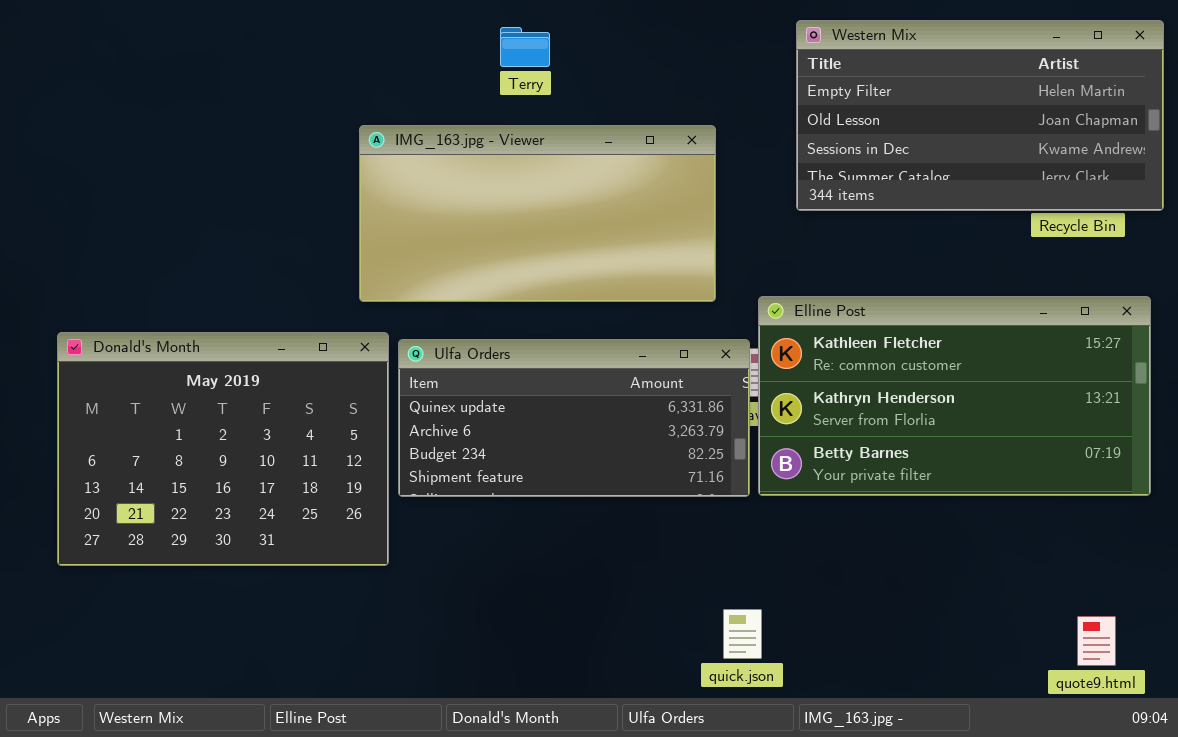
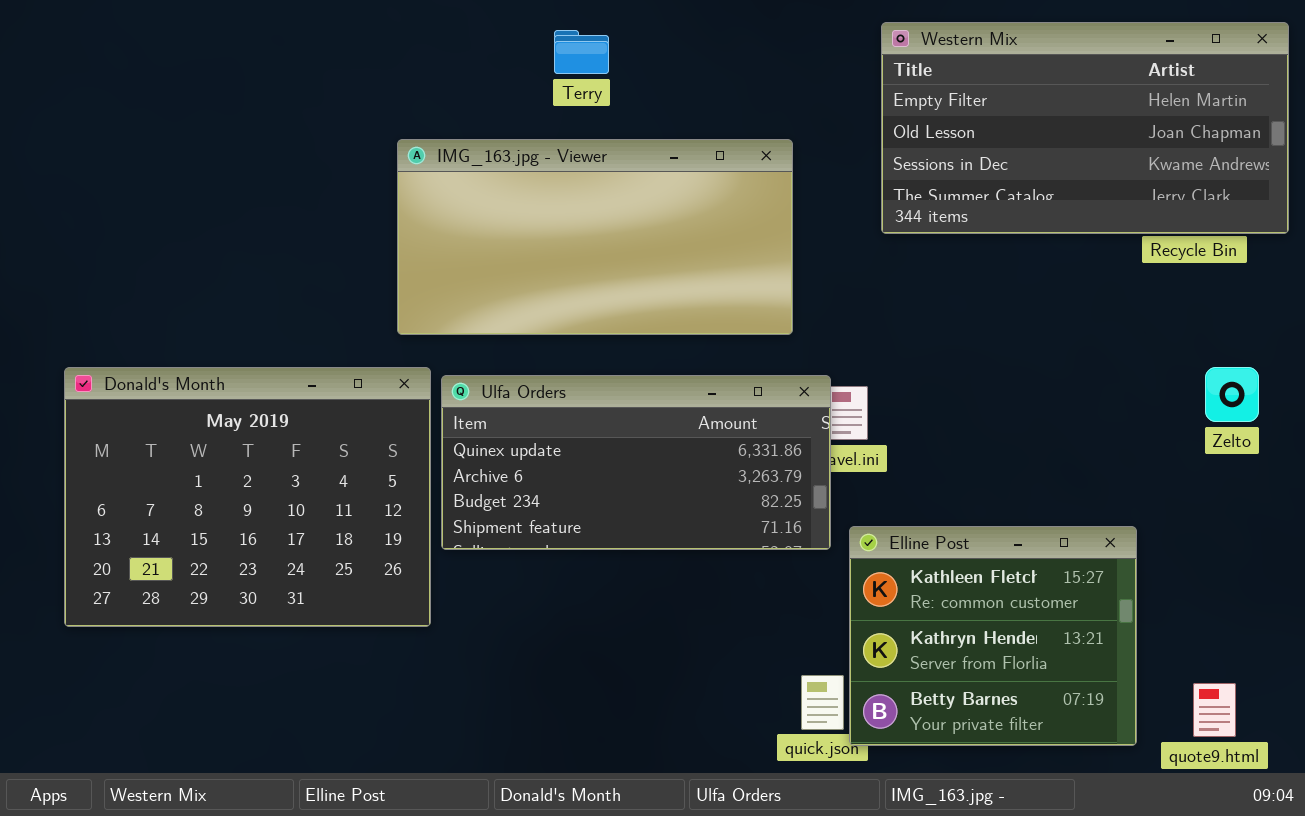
Elline Post: [758,296,1151,496] -> [849,526,1137,746], moved, resized

